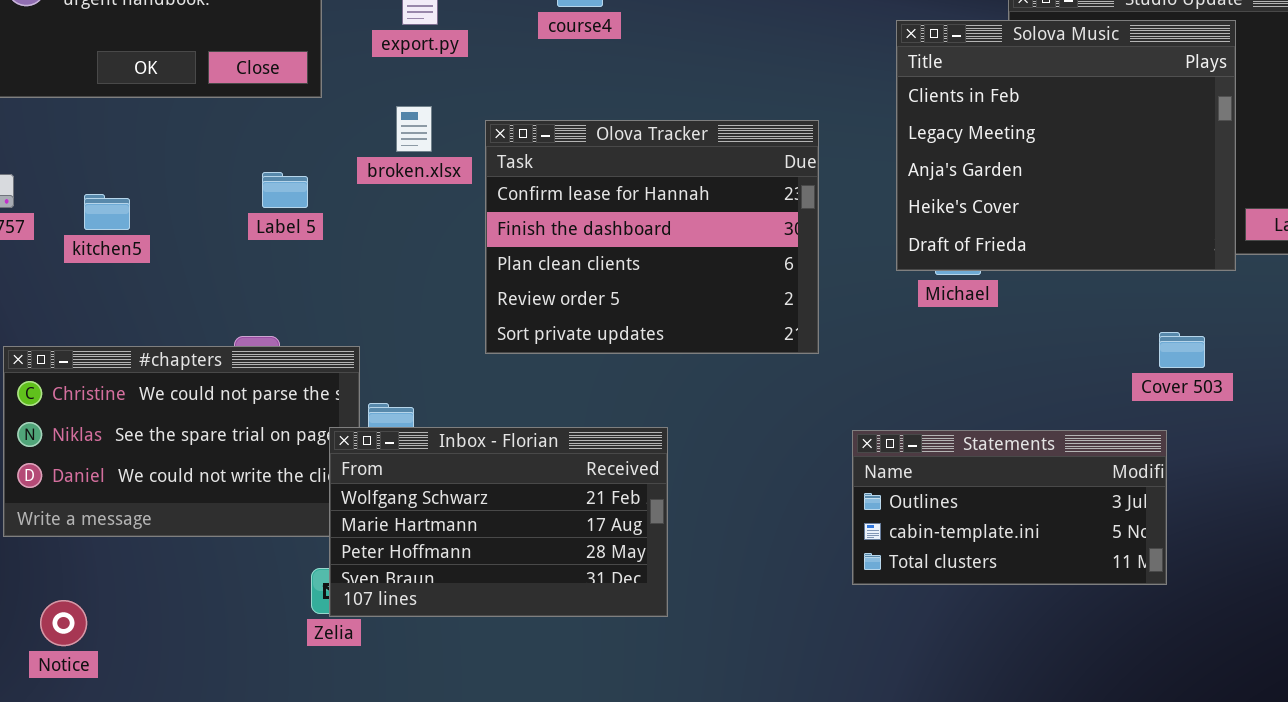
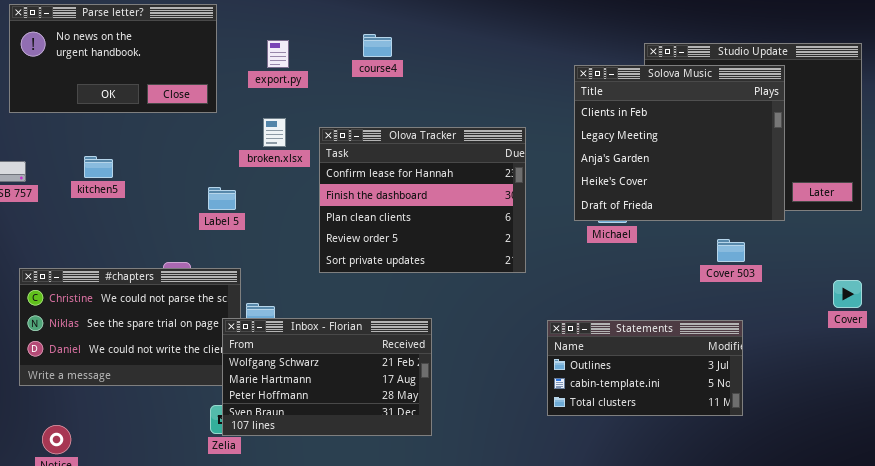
Label 5: [262,172,308,208] -> [208,187,236,210], moved
kitchen5: [84,194,130,230] -> [84,156,113,178], moved
Cover 503: [1159,332,1205,368] -> [717,239,745,262], moved

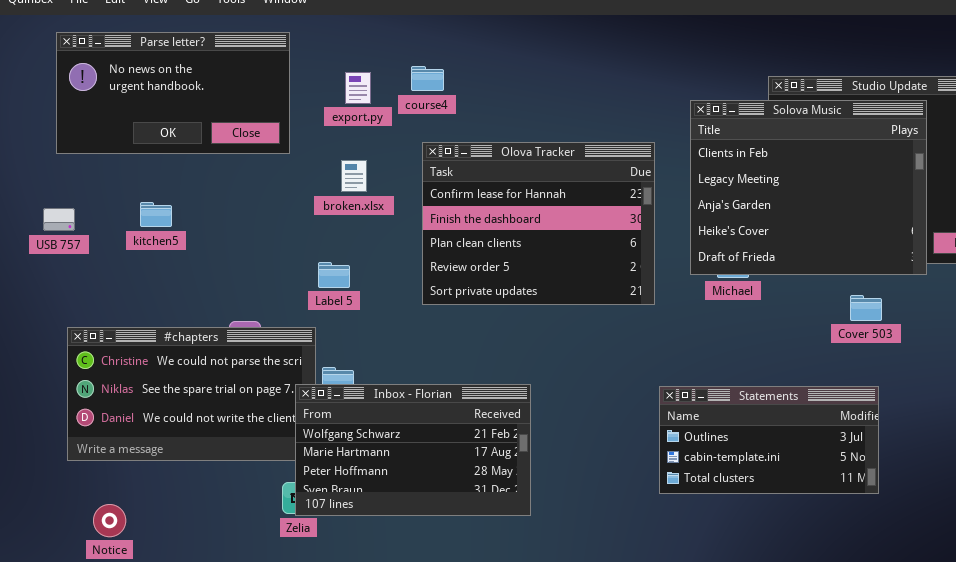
course4: [363,34,392,57] -> [411,66,444,91], moved
Olova Tracker: [319,127,526,273] -> [422,142,655,305], moved
Label 5: [208,187,236,210] -> [318,262,350,288], moved

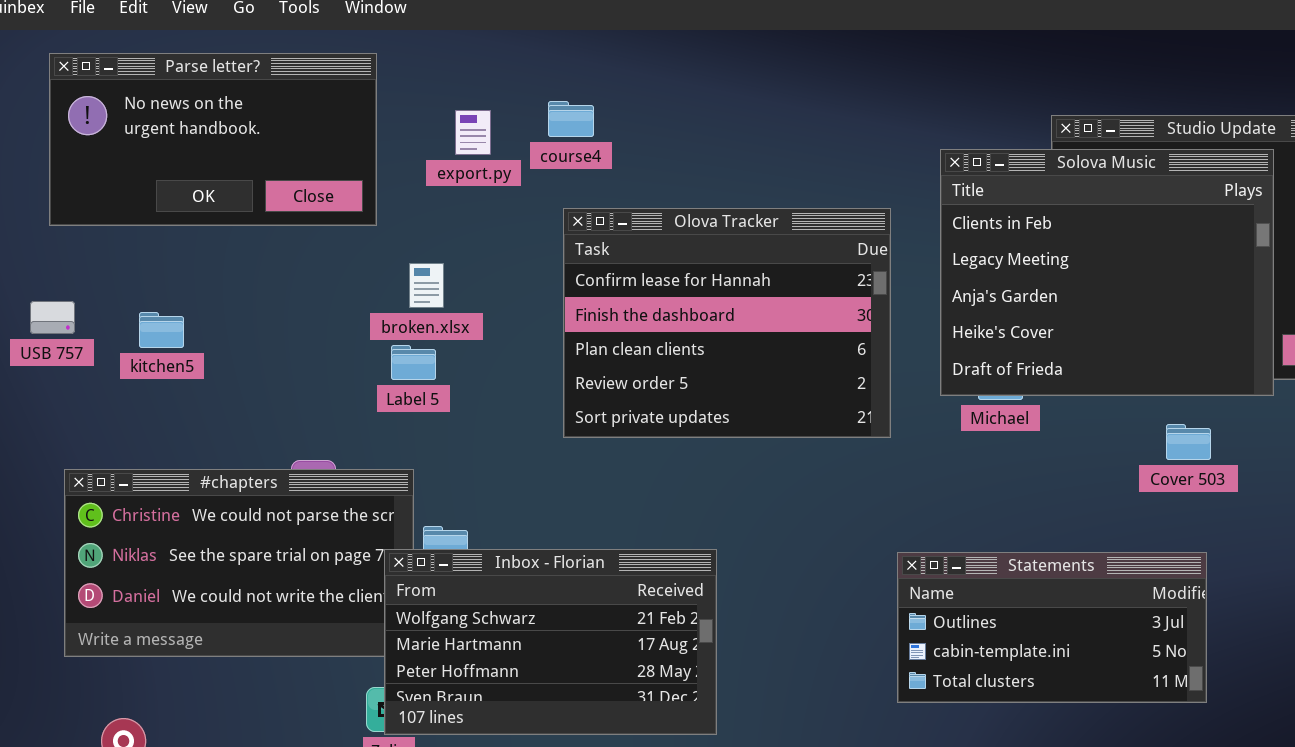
broken.xlsx: [341,160,367,192] -> [409,263,444,308], moved
kitchen5: [140,202,172,227] -> [139,312,184,348], moved
Label 5: [318,262,350,288] -> [391,345,436,380], moved

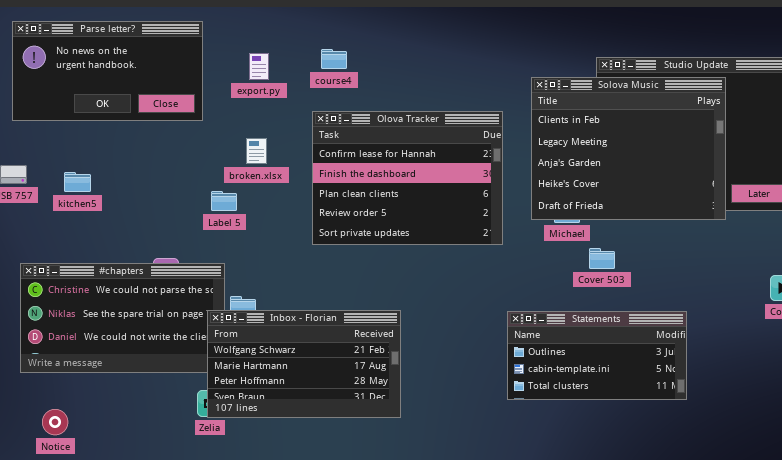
course4: [548,101,594,137] -> [321,49,347,69], moved
broken.xlsx: [409,263,444,308] -> [246,138,267,164], moved
Cover 503: [1166,424,1211,460] -> [589,248,615,269], moved

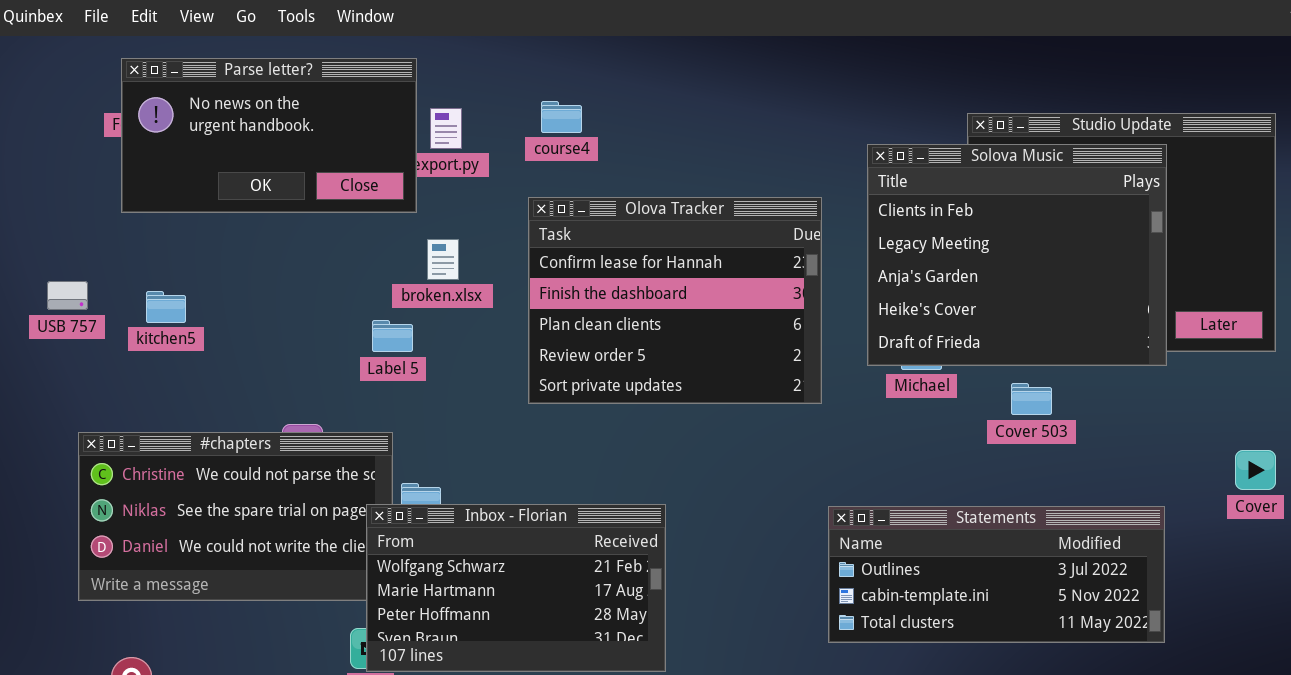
Parse letter?: [12,21,203,121] -> [121,58,417,213], moved
Cover 503: [589,248,615,269] -> [1011,383,1052,415], moved
Statements: [507,311,687,400] -> [828,506,1165,643], resized

